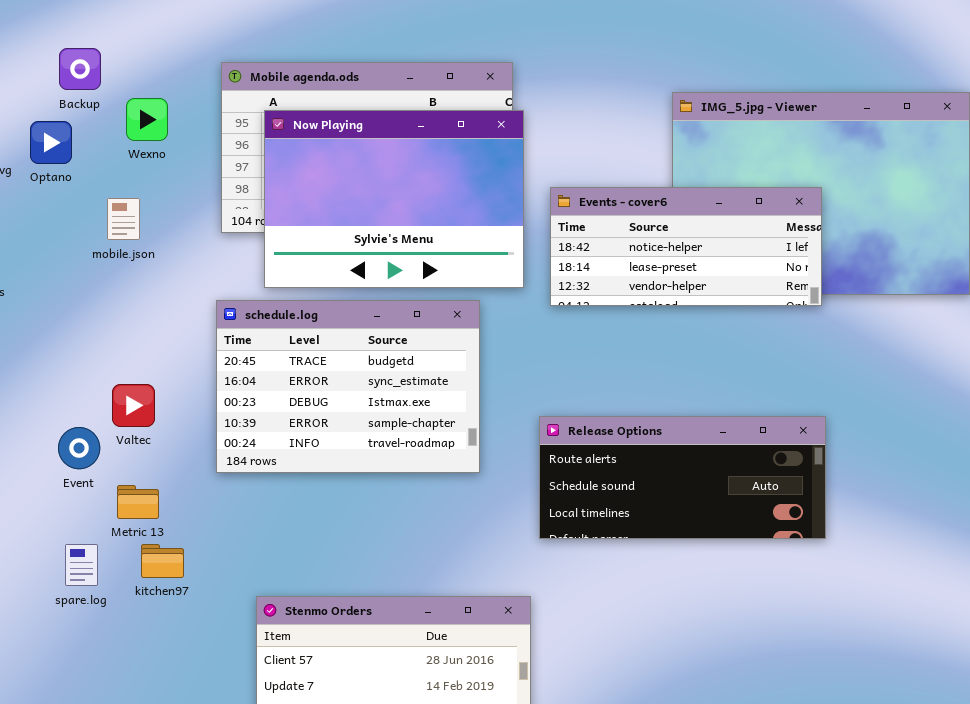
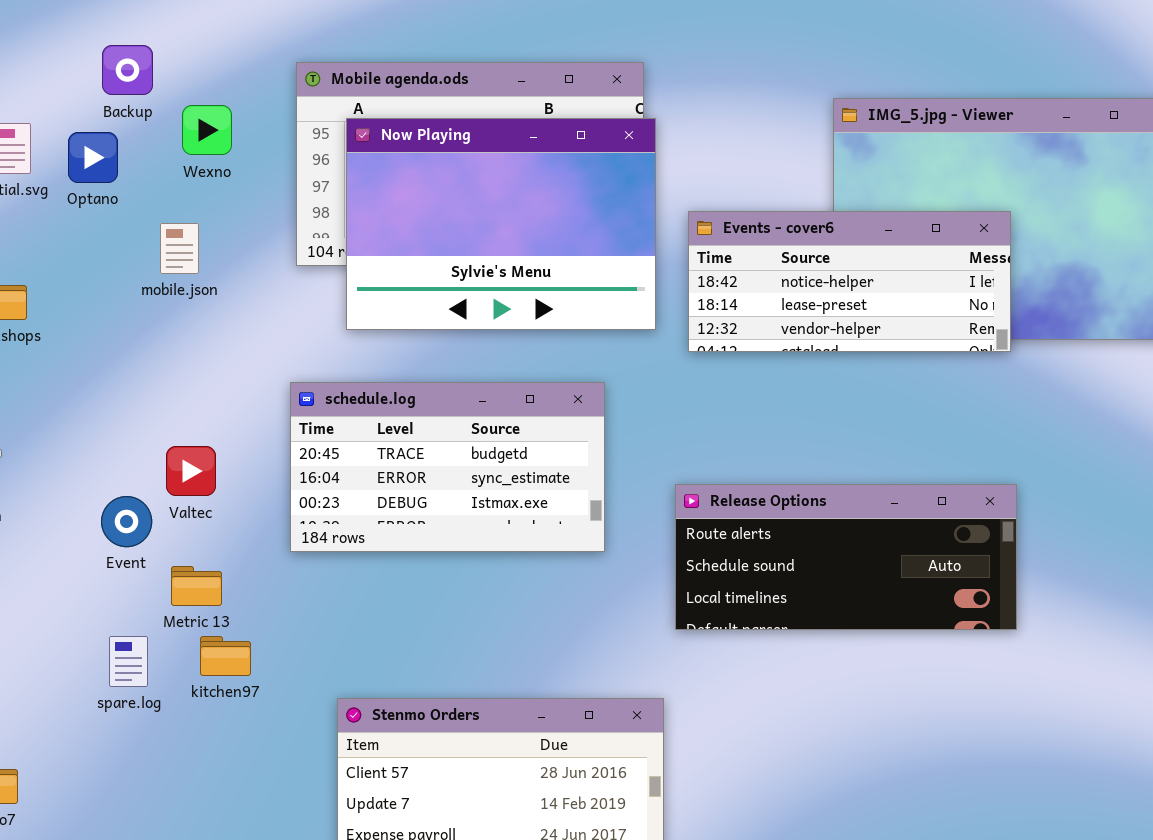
schedule.log: [216,300,480,473] -> [290,382,605,552], resized

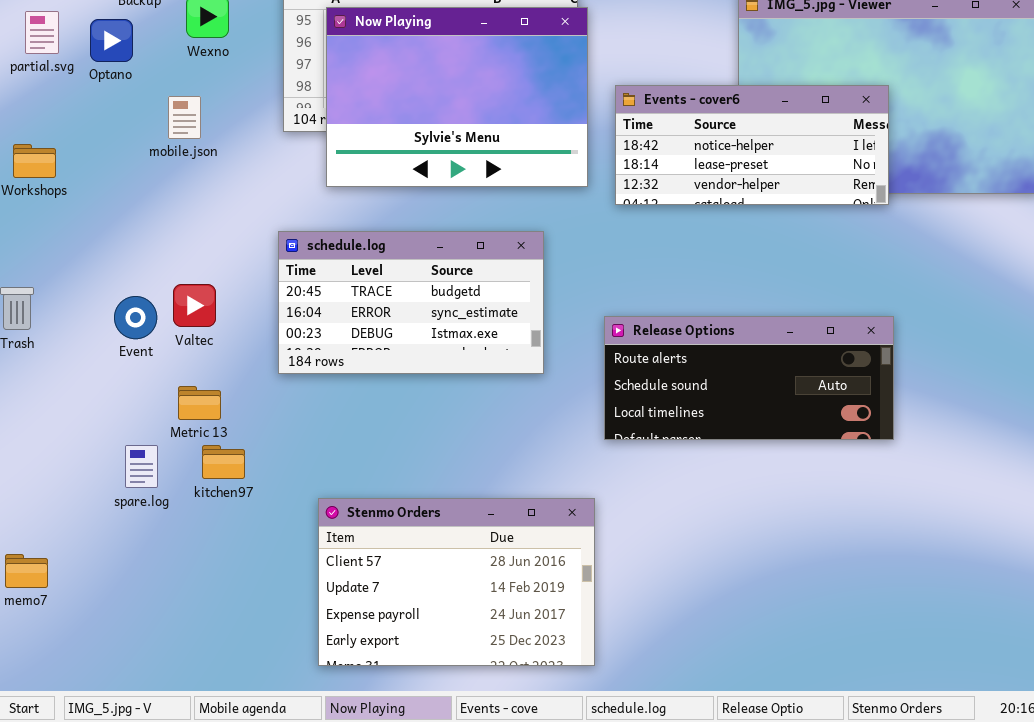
Event: [101,496,152,547] -> [114,296,157,339], moved

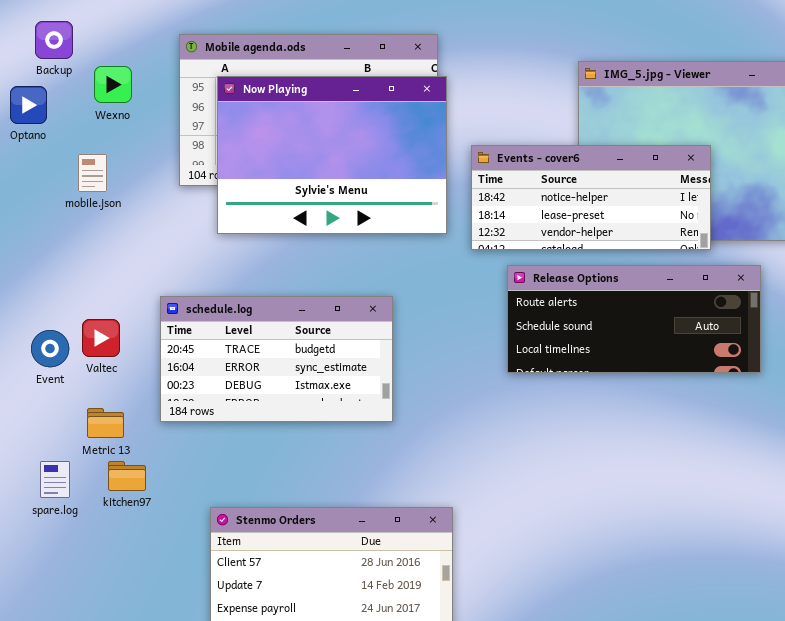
schedule.log: [278,231,544,374] -> [160,296,393,422], moved
Release Options: [604,316,894,440] -> [507,265,761,373], moved

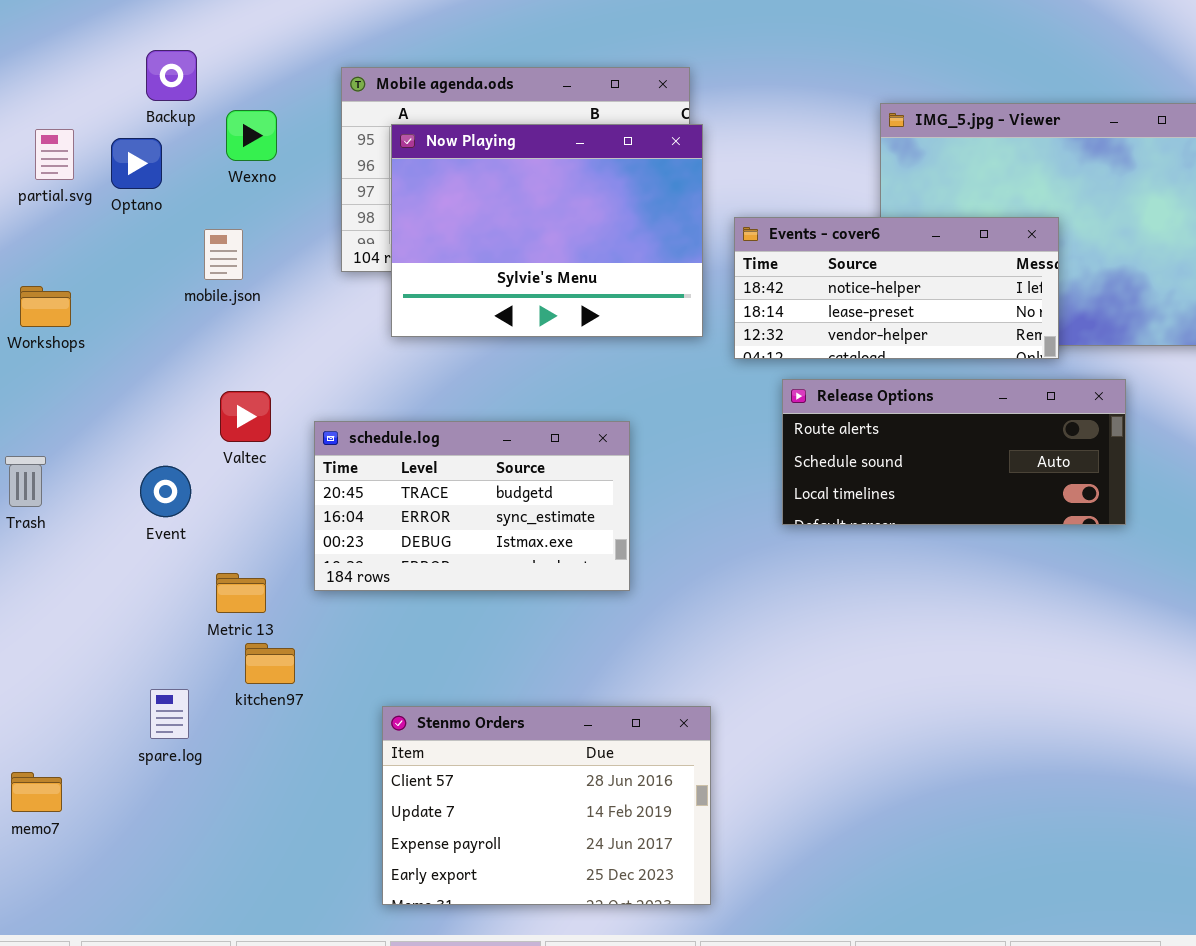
Valtec: [82,319,120,357] -> [220,391,271,442], moved
spare.log: [40,461,70,498] -> [150,689,189,739], moved

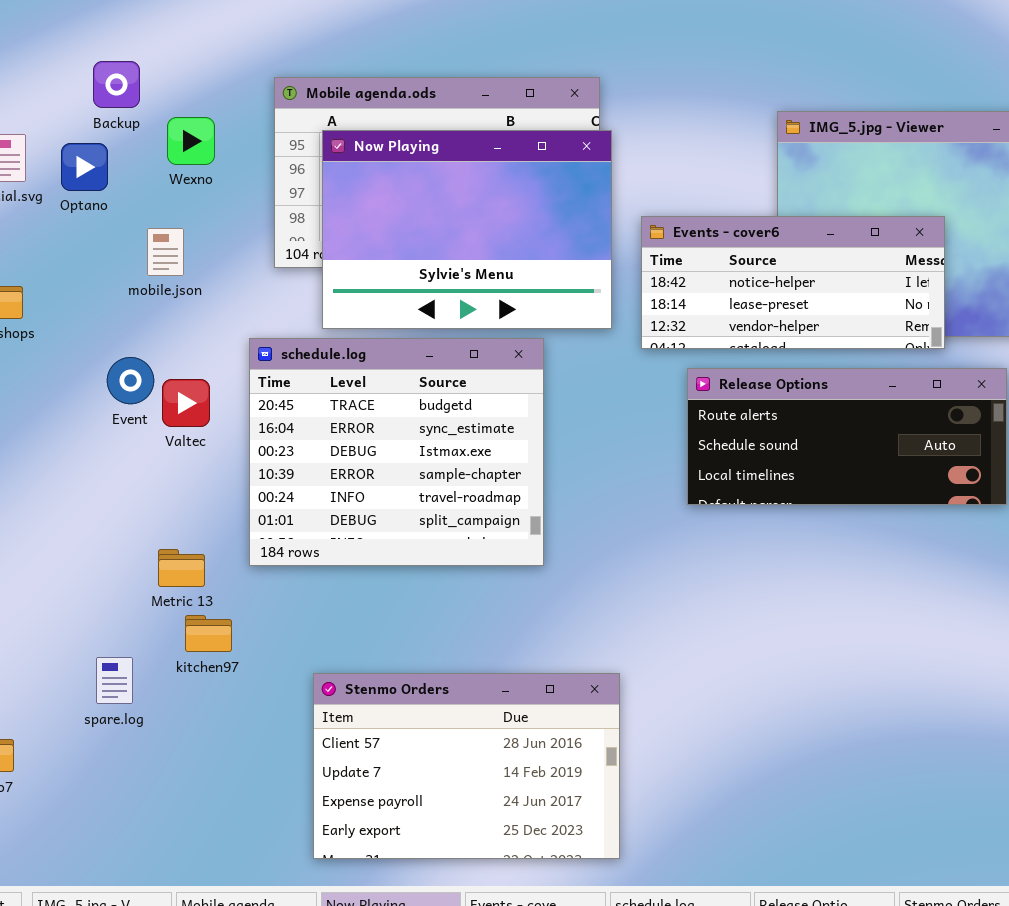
schedule.log: [314,421,630,591] -> [249,338,544,566], resized
Event: [140,466,191,517] -> [107,357,154,404], moved

